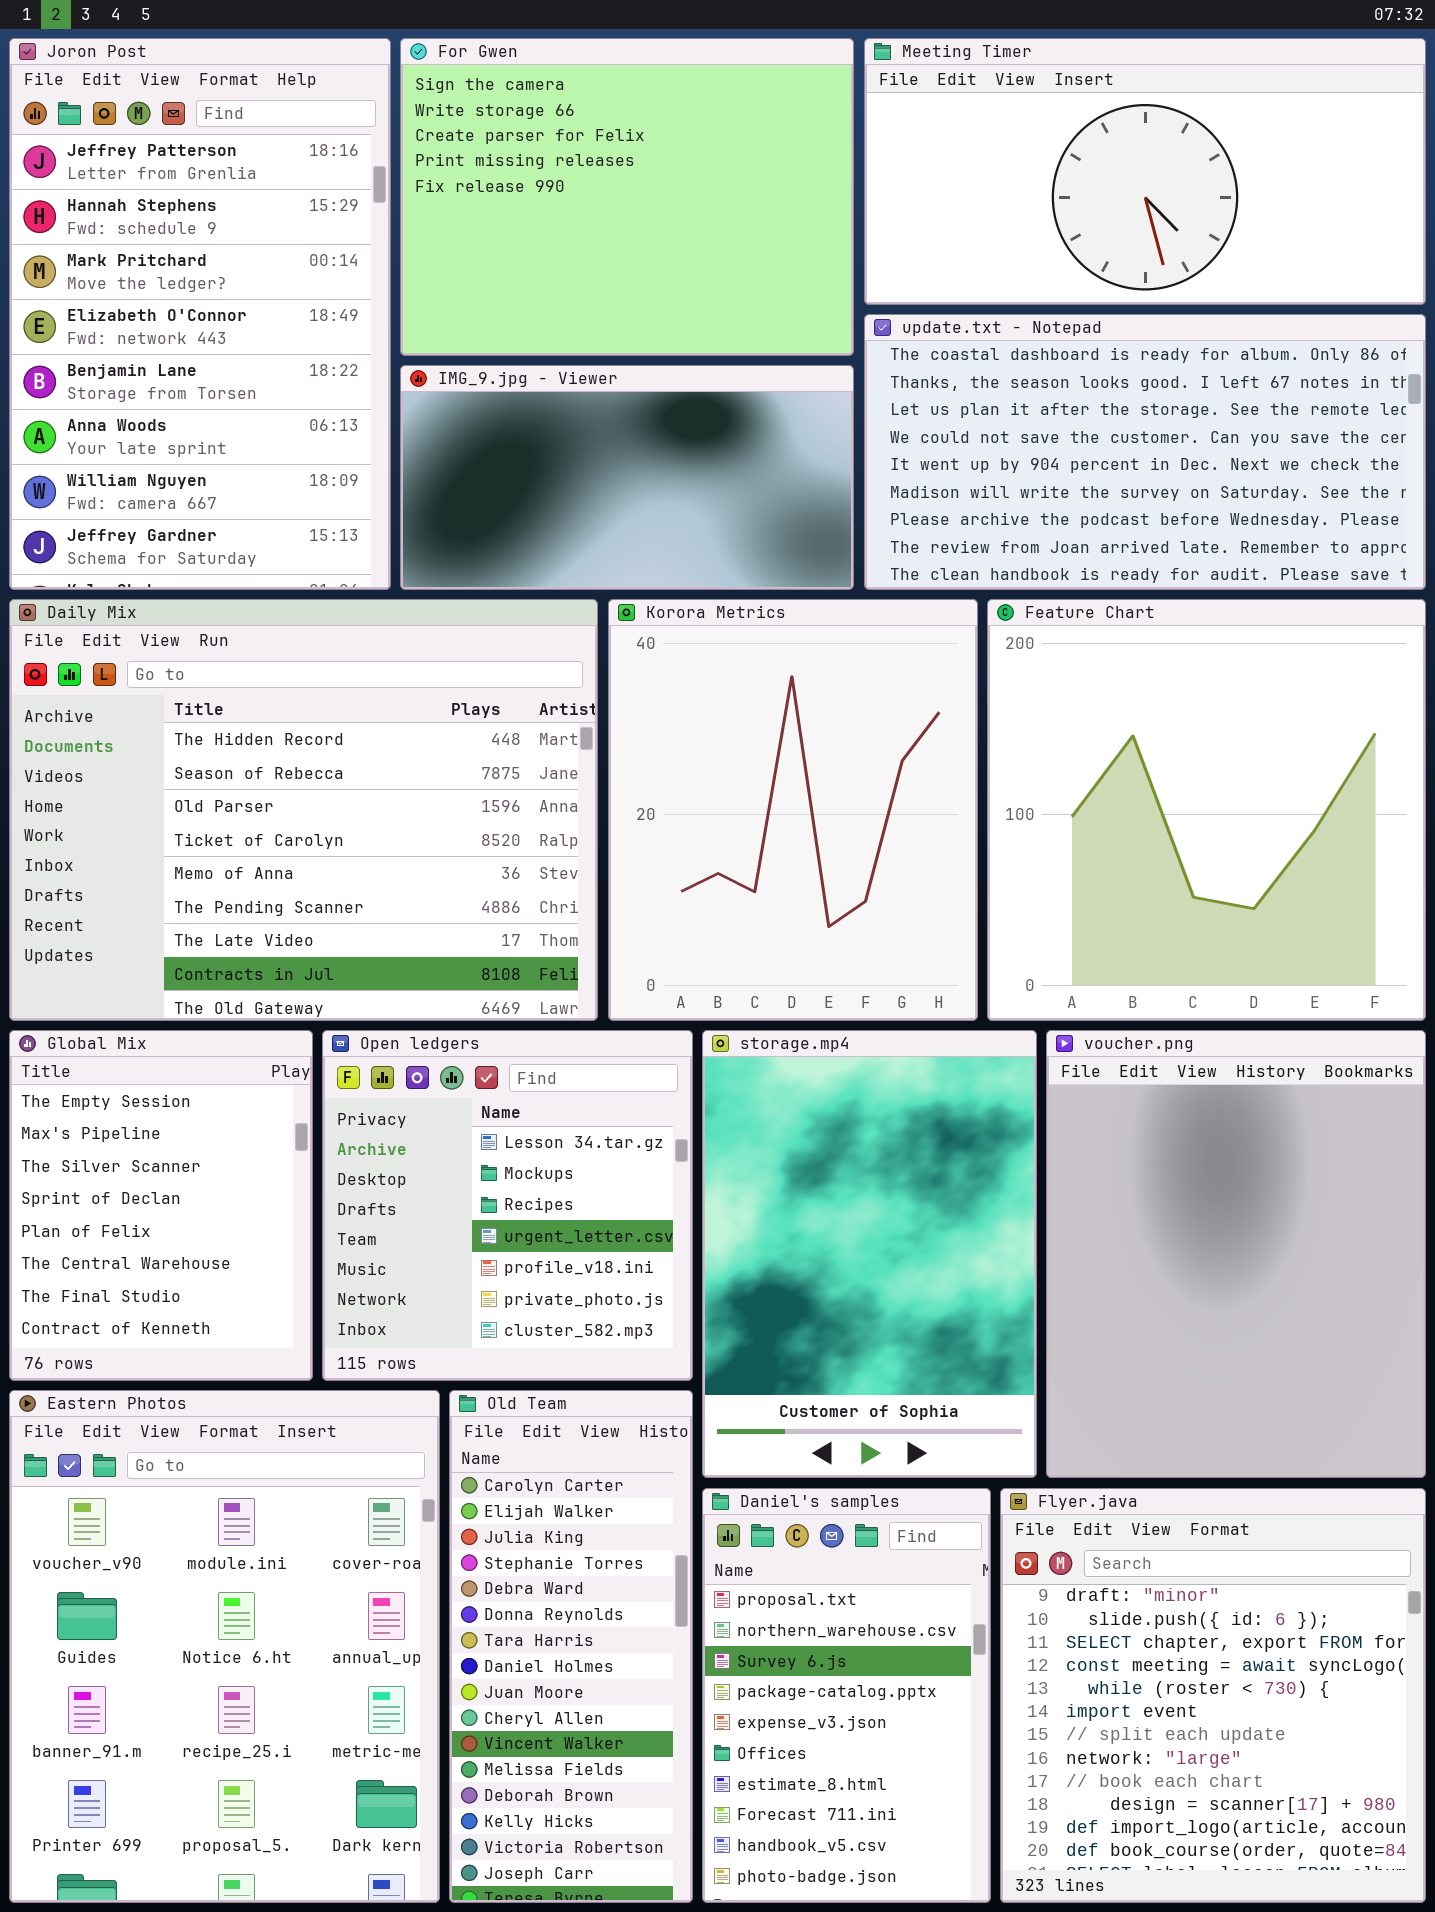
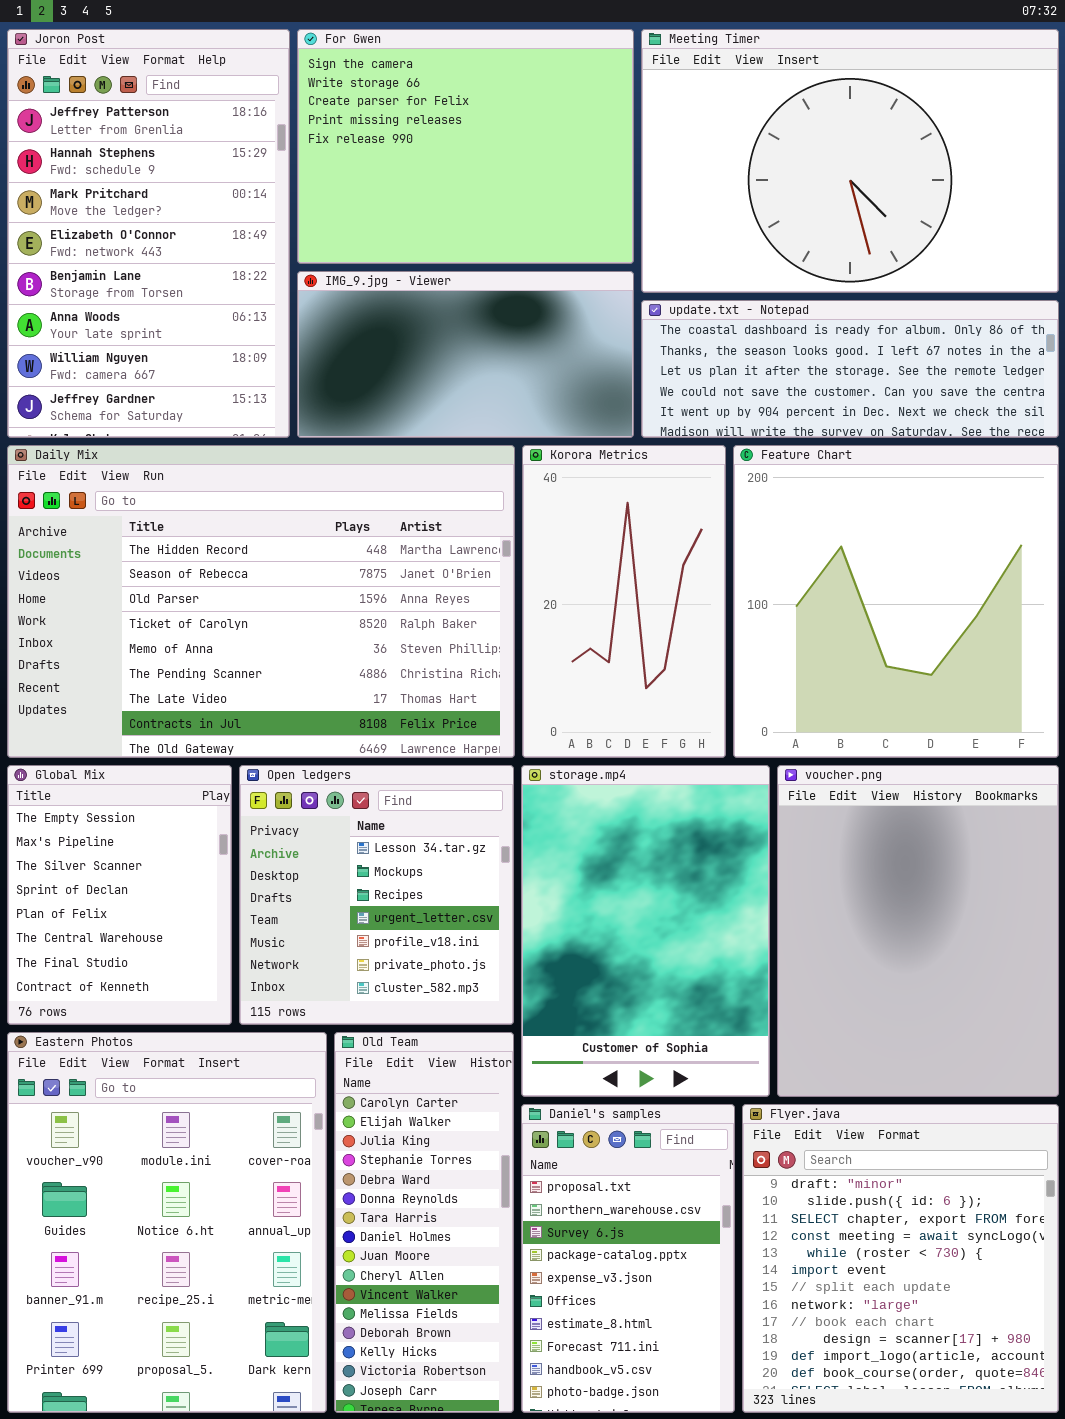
Meeting Timer: [864,38,1426,305] -> [641,29,1059,293], resized
update.txt - Notepad: [864,314,1426,590] -> [641,300,1059,438], resized
Daily Mix: [9,599,598,1021] -> [7,445,515,758], resized
Korora Metrics: [608,599,978,1021] -> [522,445,726,758], resized

